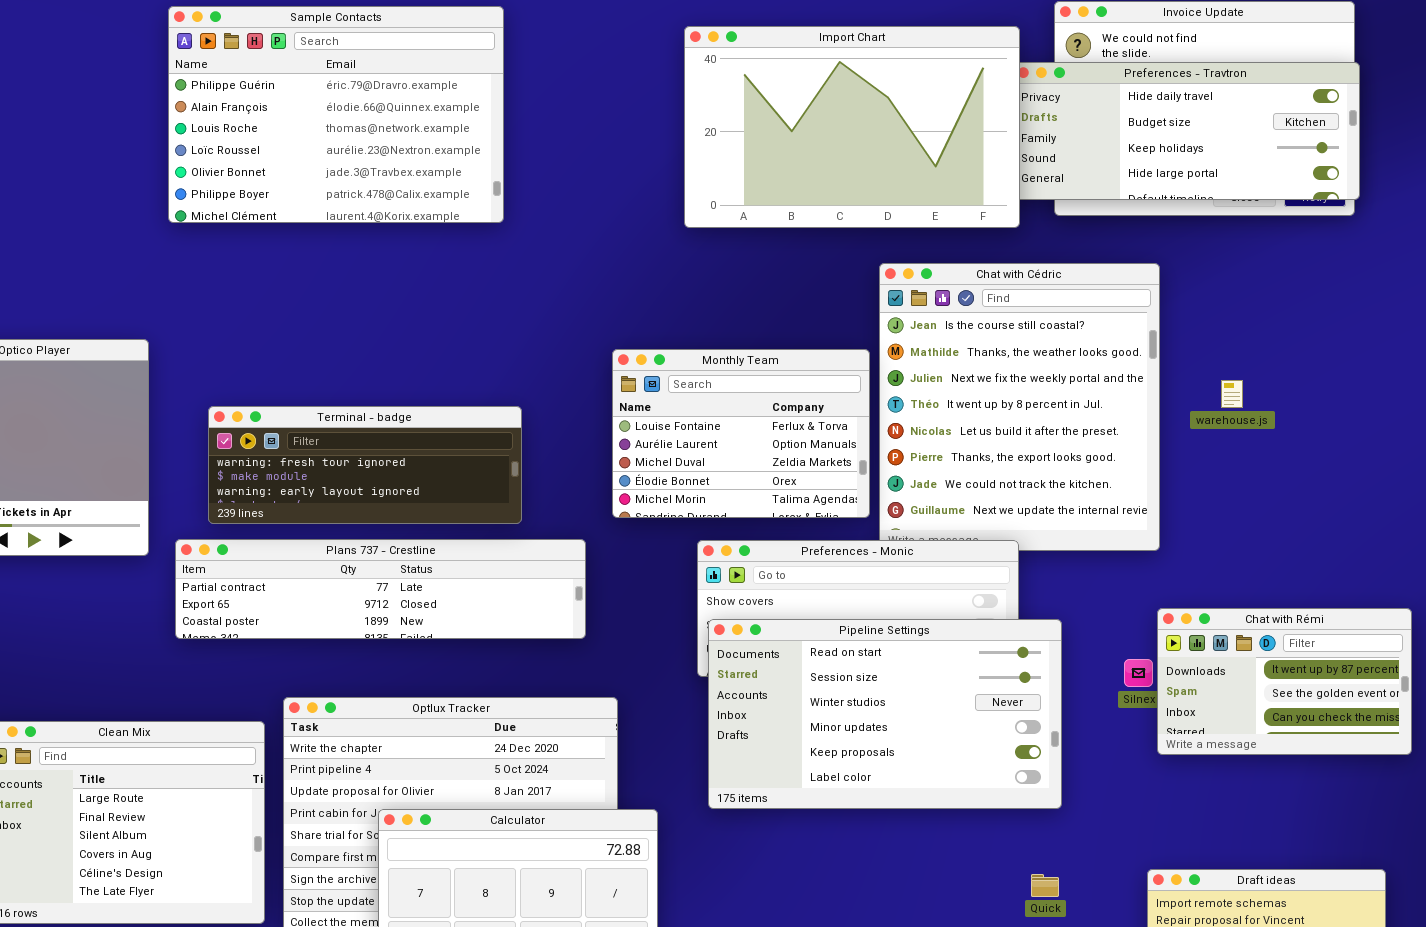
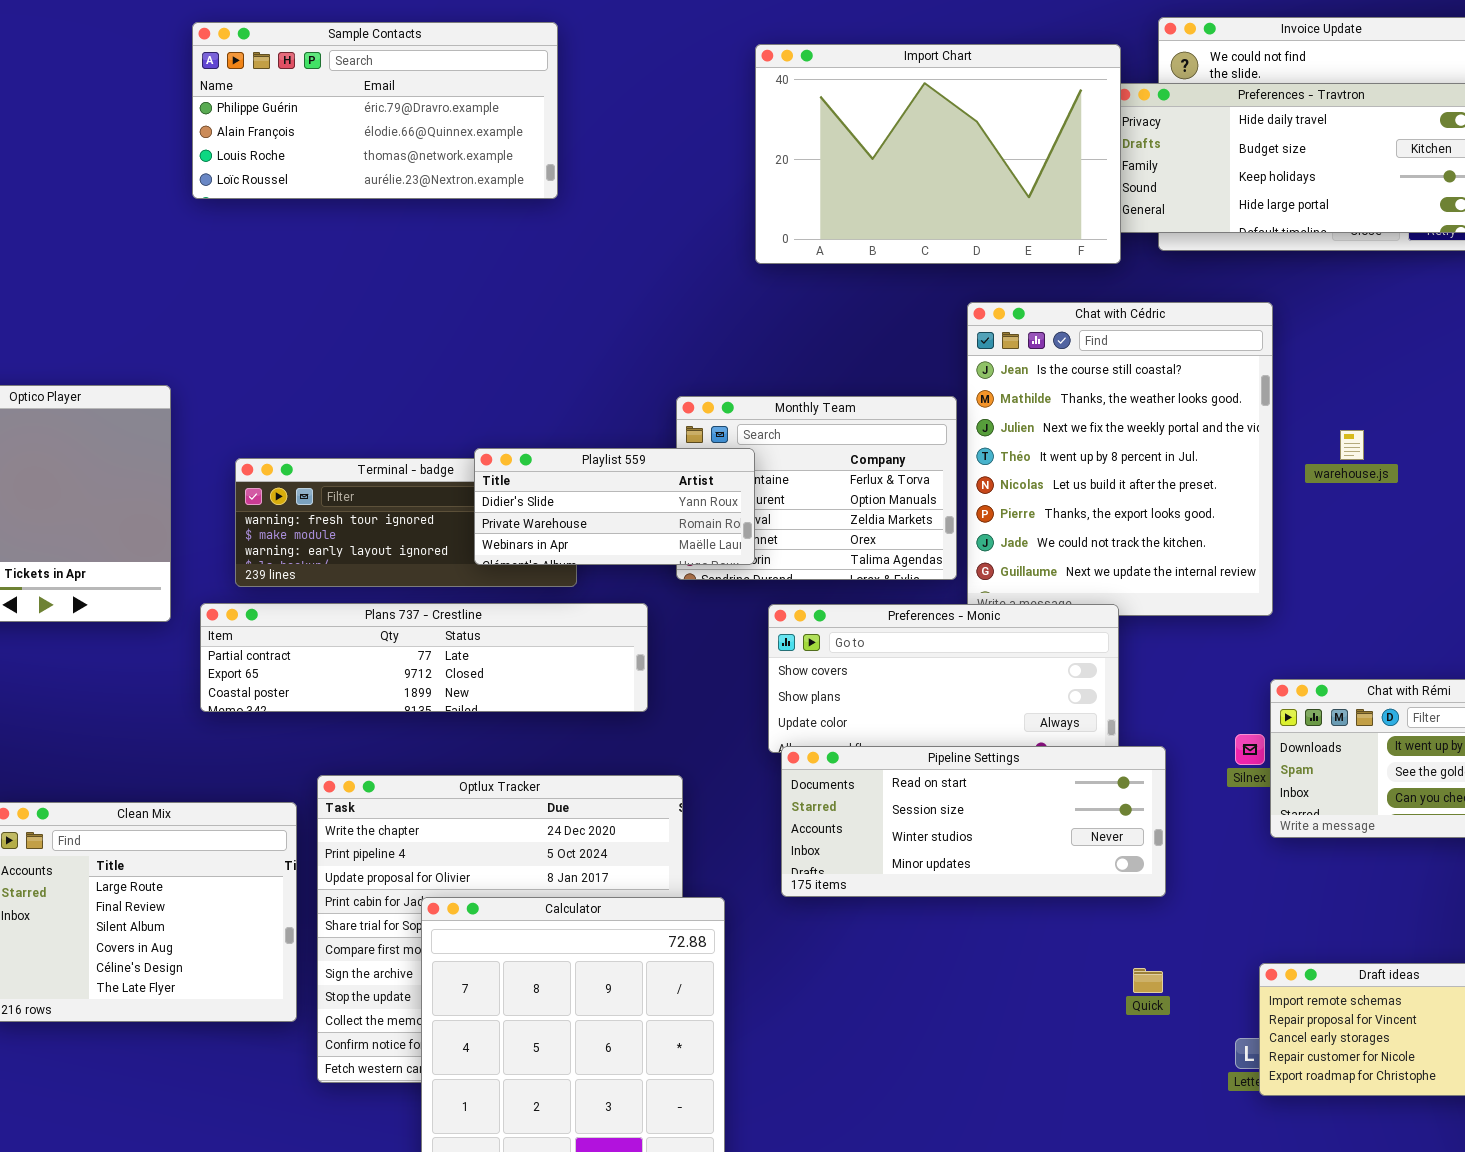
Sample Contacts: [168,6,504,223] -> [192,22,558,199], resized
Playlist 559: none -> [474,448,755,565], opened
Pipeline Settings: [708,619,1062,809] -> [781,746,1166,897], resized

